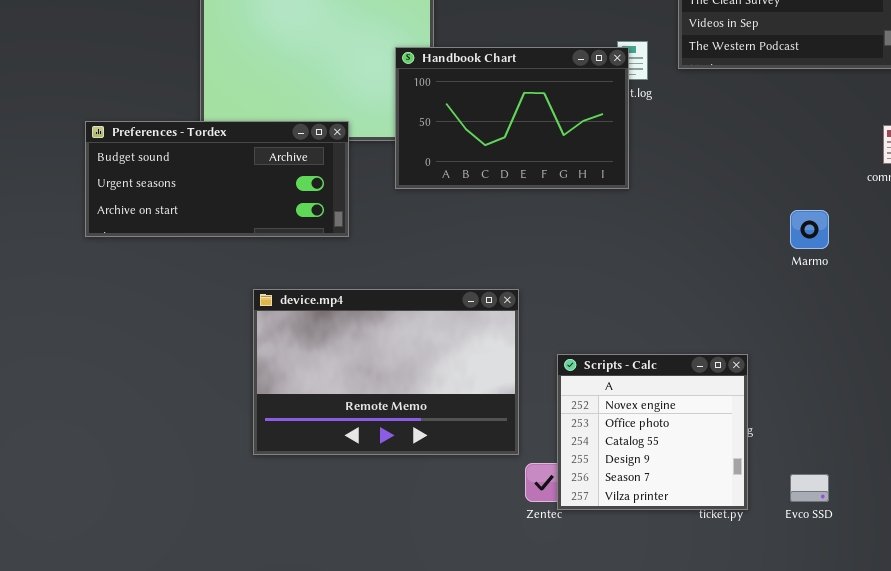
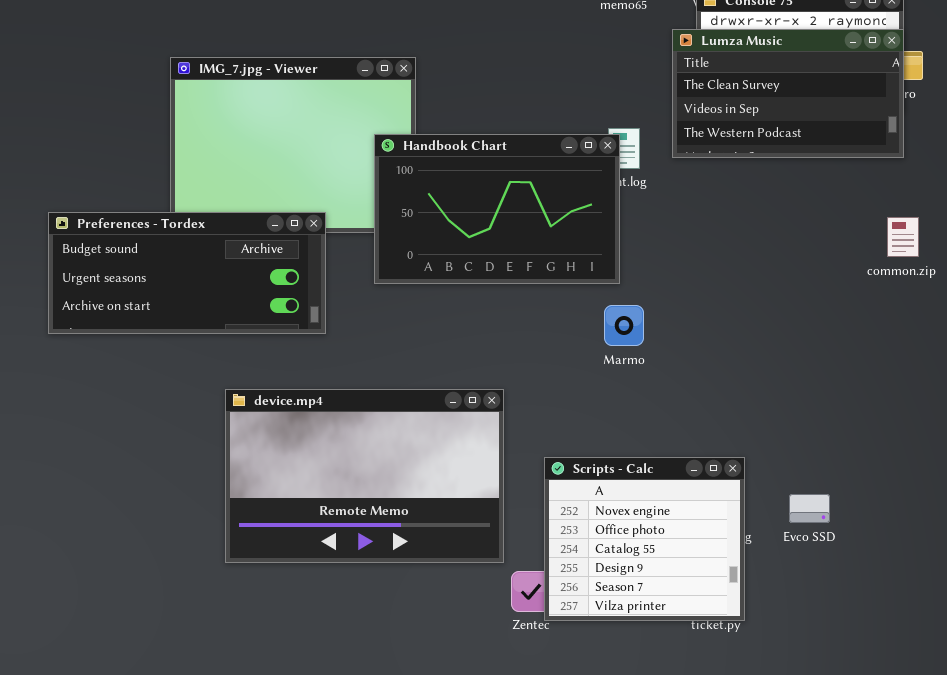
Marmo: [790,210,829,249] -> [604,305,644,346], moved
Evco SSD: [790,474,829,502] -> [789,494,830,523], moved

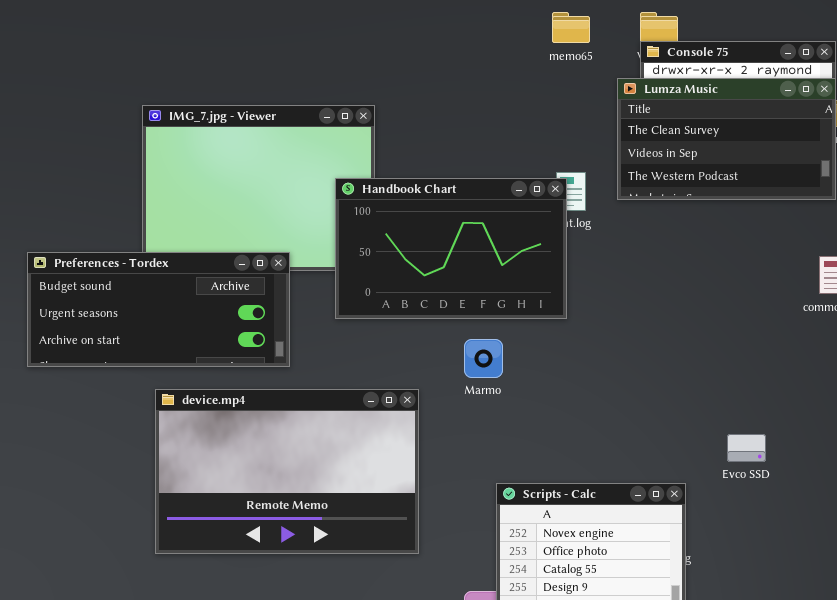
Marmo: [604,305,644,346] -> [464,339,503,378], moved
device.mp4: [225,389,504,563] -> [155,389,419,554], moved
Evco SSD: [789,494,830,523] -> [727,434,766,462], moved

